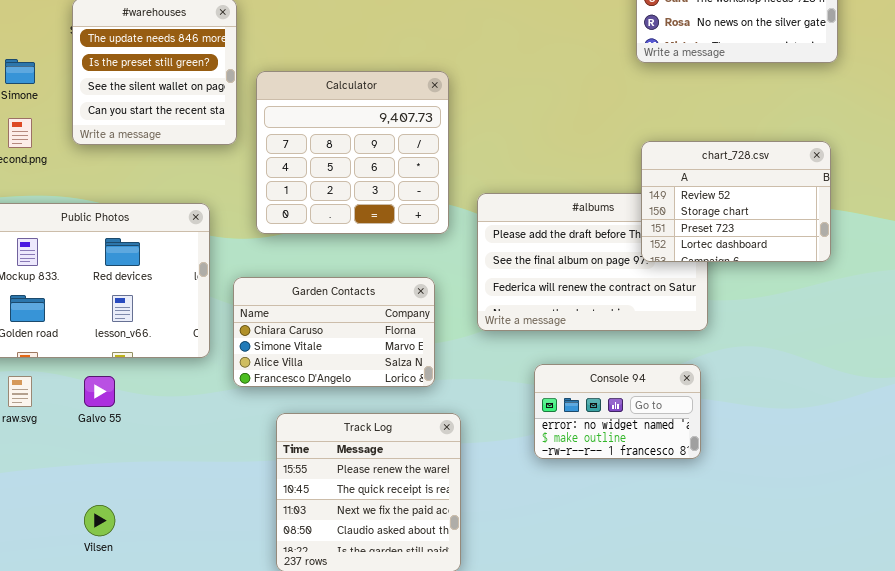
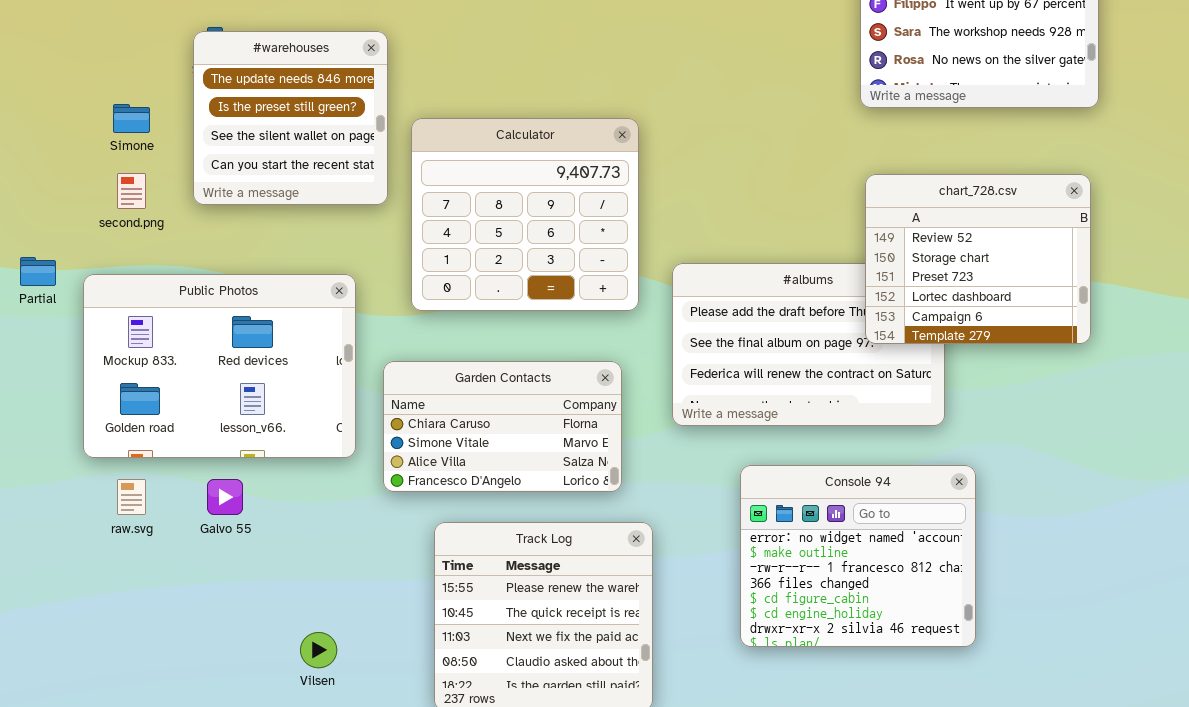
chart_728.csv: [641,141,831,262] -> [865,174,1091,344], resized
Console 94: [534,364,701,459] -> [740,465,976,647], resized
Vilsen: [84,505,115,536] -> [300,632,337,668], moved

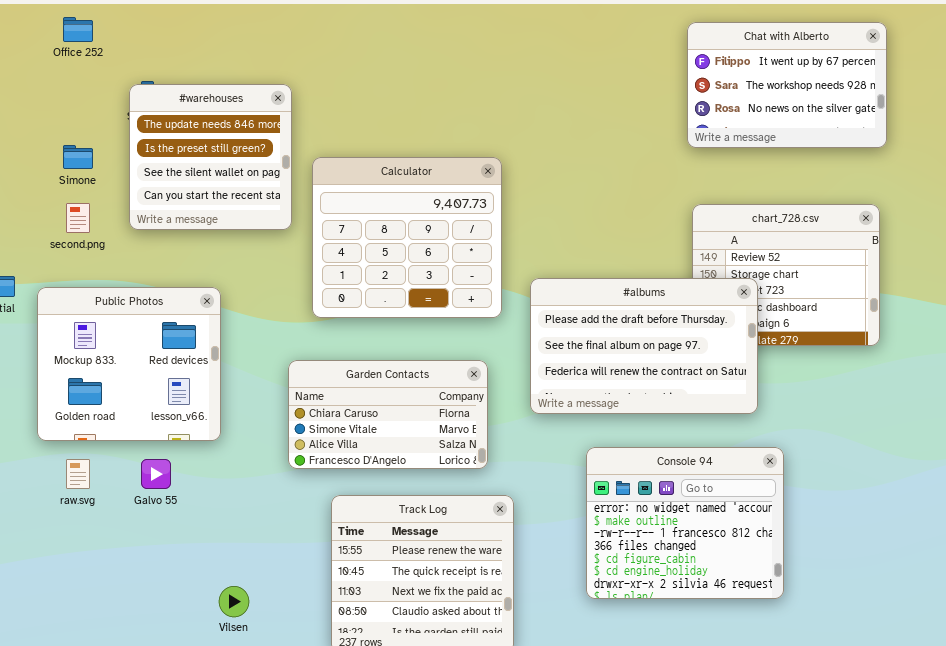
#albums: [672,263,945,426] -> [530,278,758,414], raised
Public Photos: [83,274,356,458] -> [37,287,221,441], resized

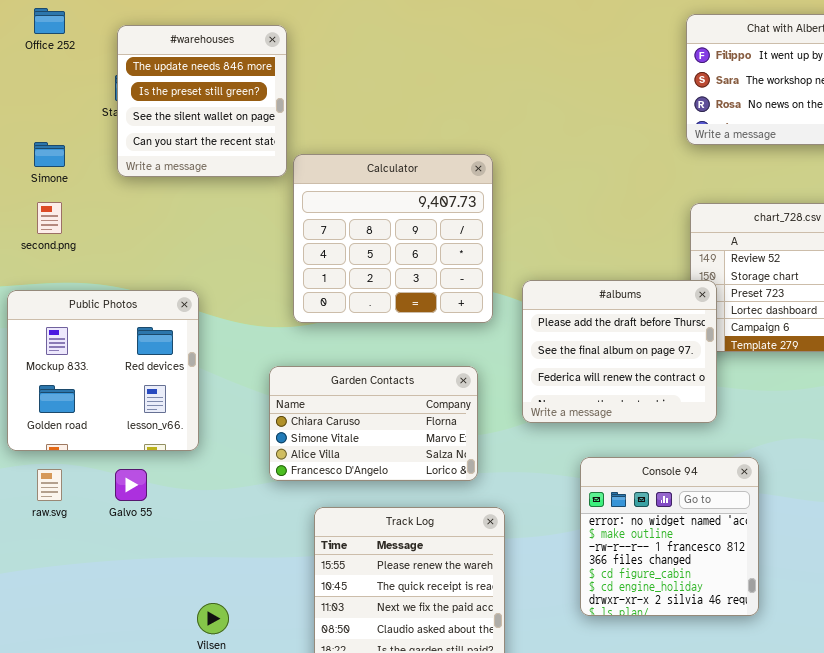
#warehouses: [129,84,292,230] -> [117,25,287,177], moved
#albums: [530,278,758,414] -> [522,280,717,423], resized
Console 94: [586,447,784,599] -> [580,457,759,616], resized

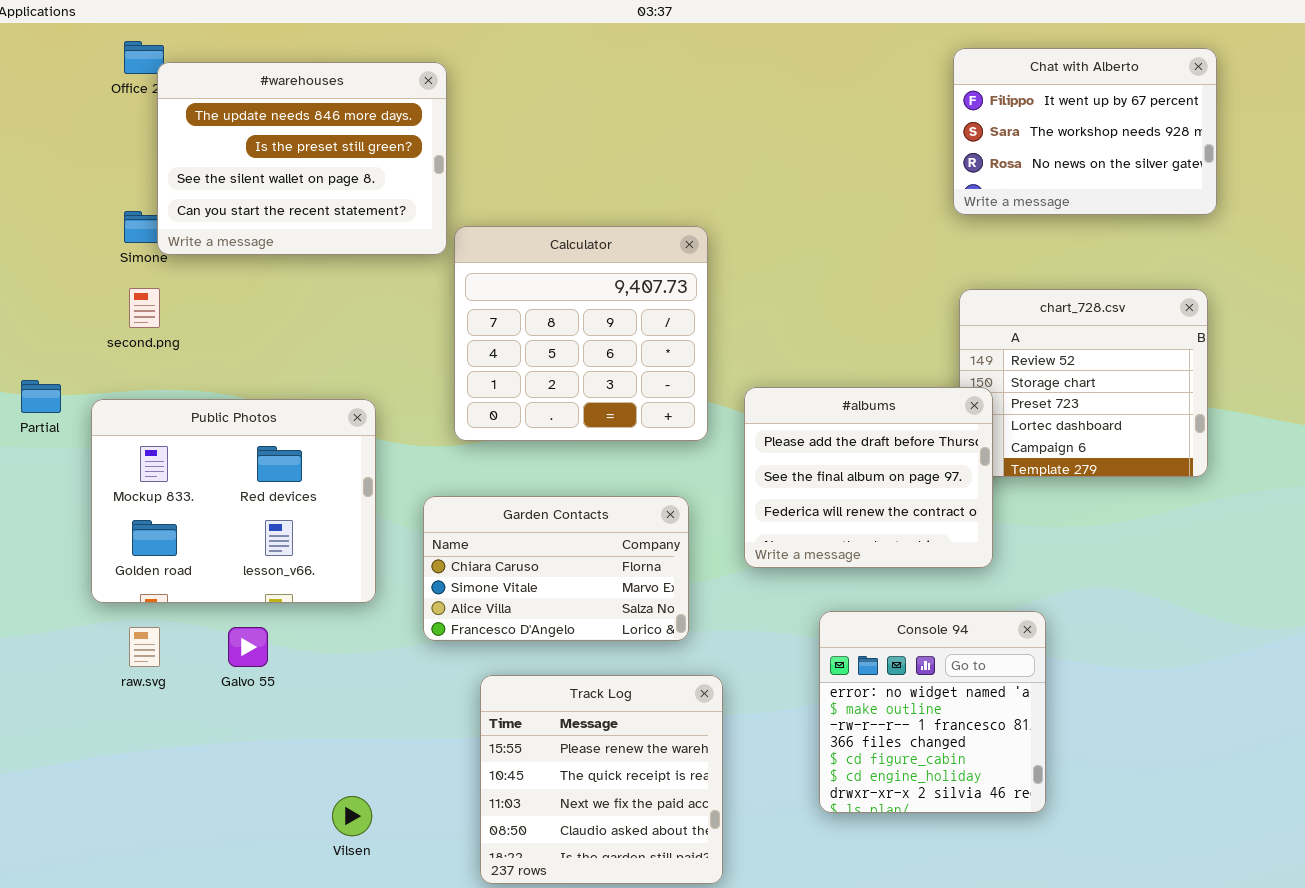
#warehouses: [117,25,287,177] -> [157,62,447,255], resized
Public Photos: [7,290,199,451] -> [91,399,376,603], resized

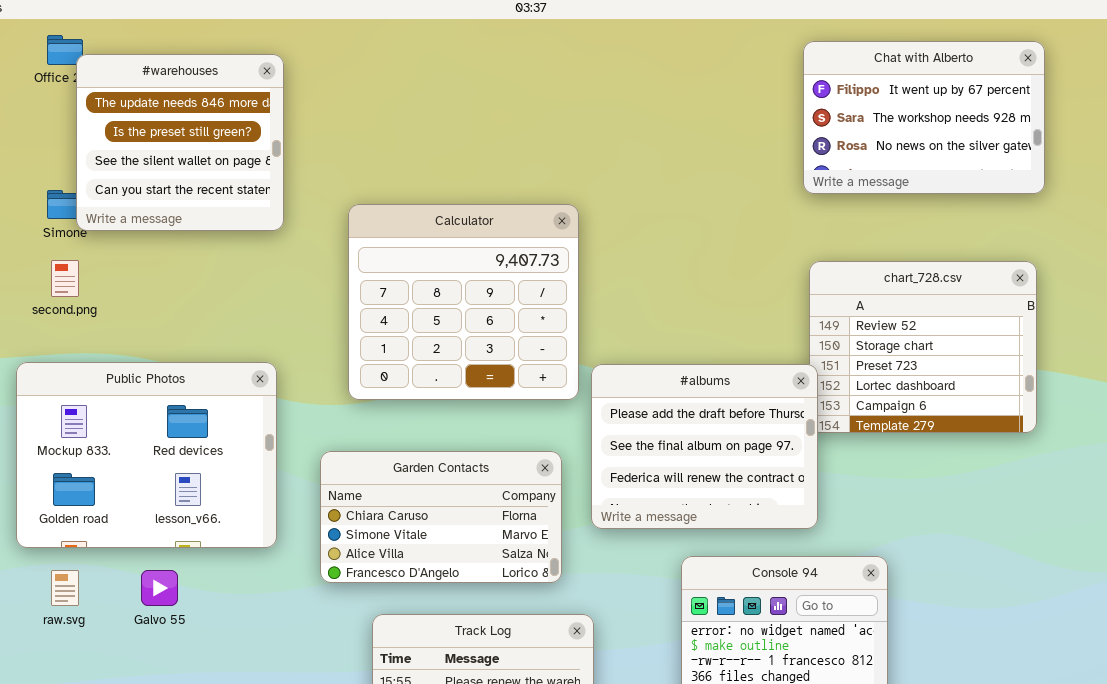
#warehouses: [157,62,447,255] -> [76,54,284,231], resized
#albums: [744,387,993,568] -> [591,364,818,529], moved

